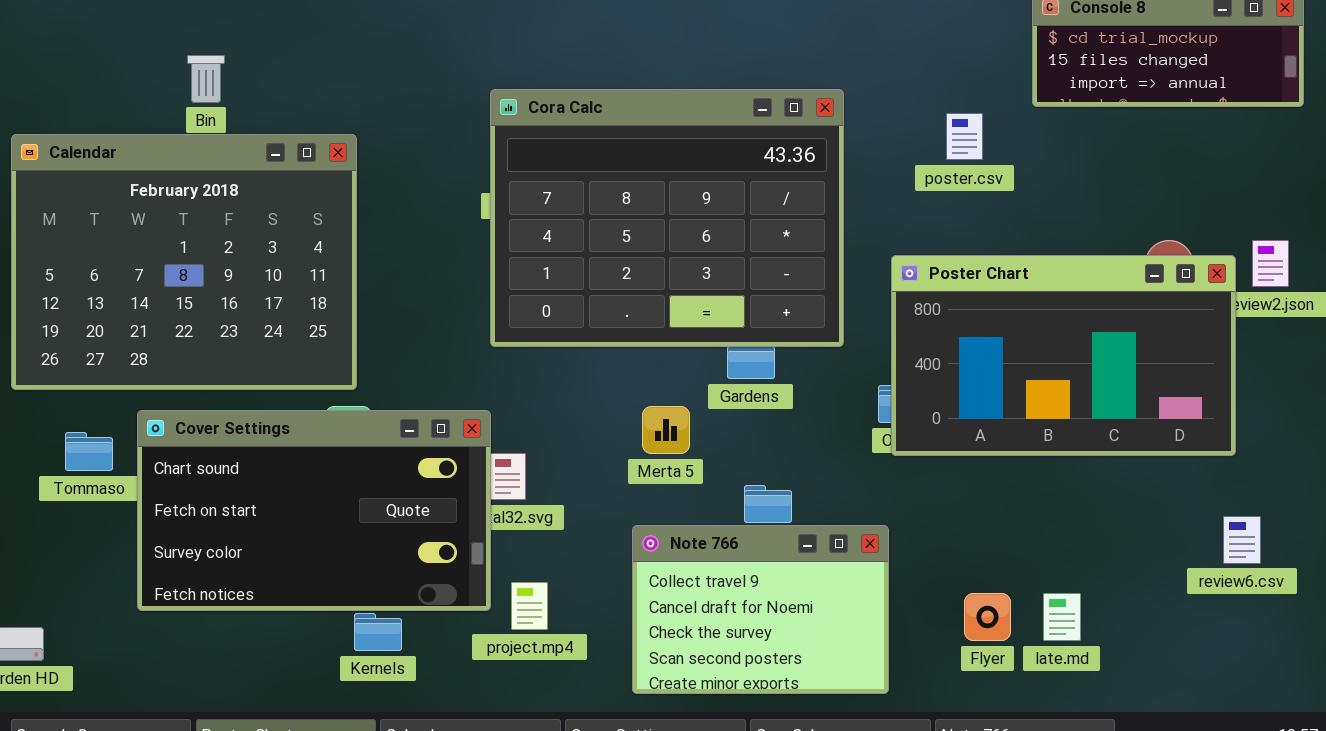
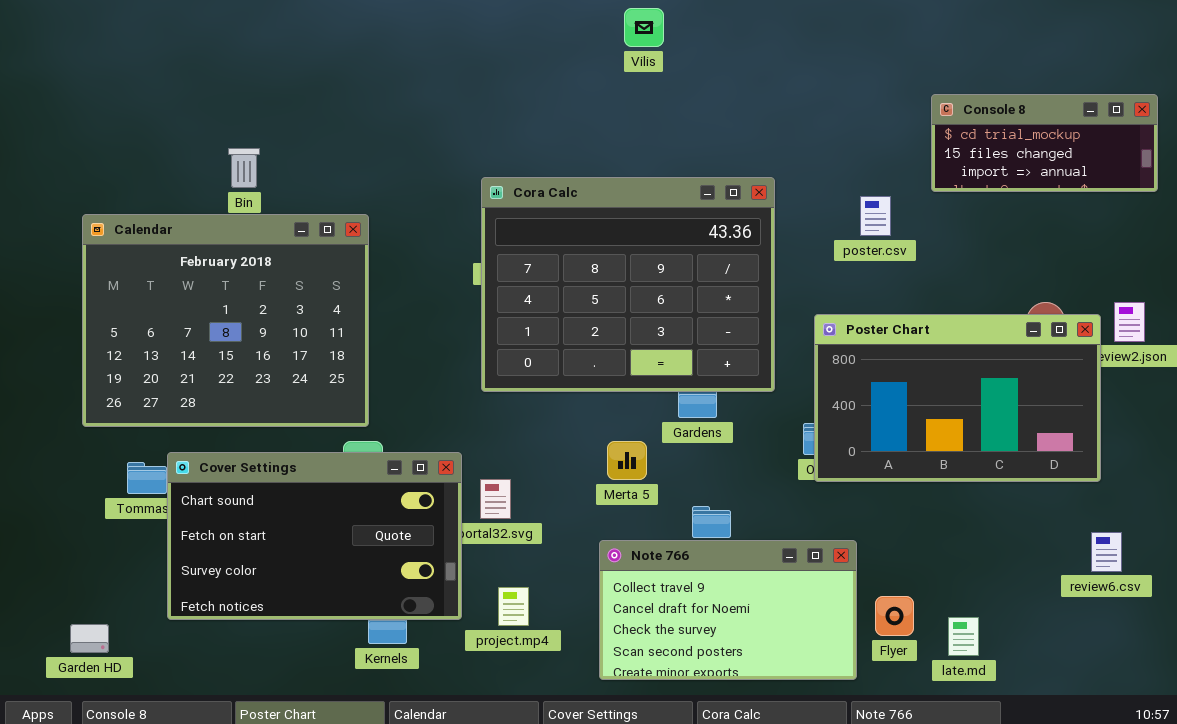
Cover Settings: [137,410,491,611] -> [167,452,462,620], moved
Note 766: [632,525,889,694] -> [599,540,857,680], resized
late.md: [1043,593,1081,641] -> [948,617,979,656], moved

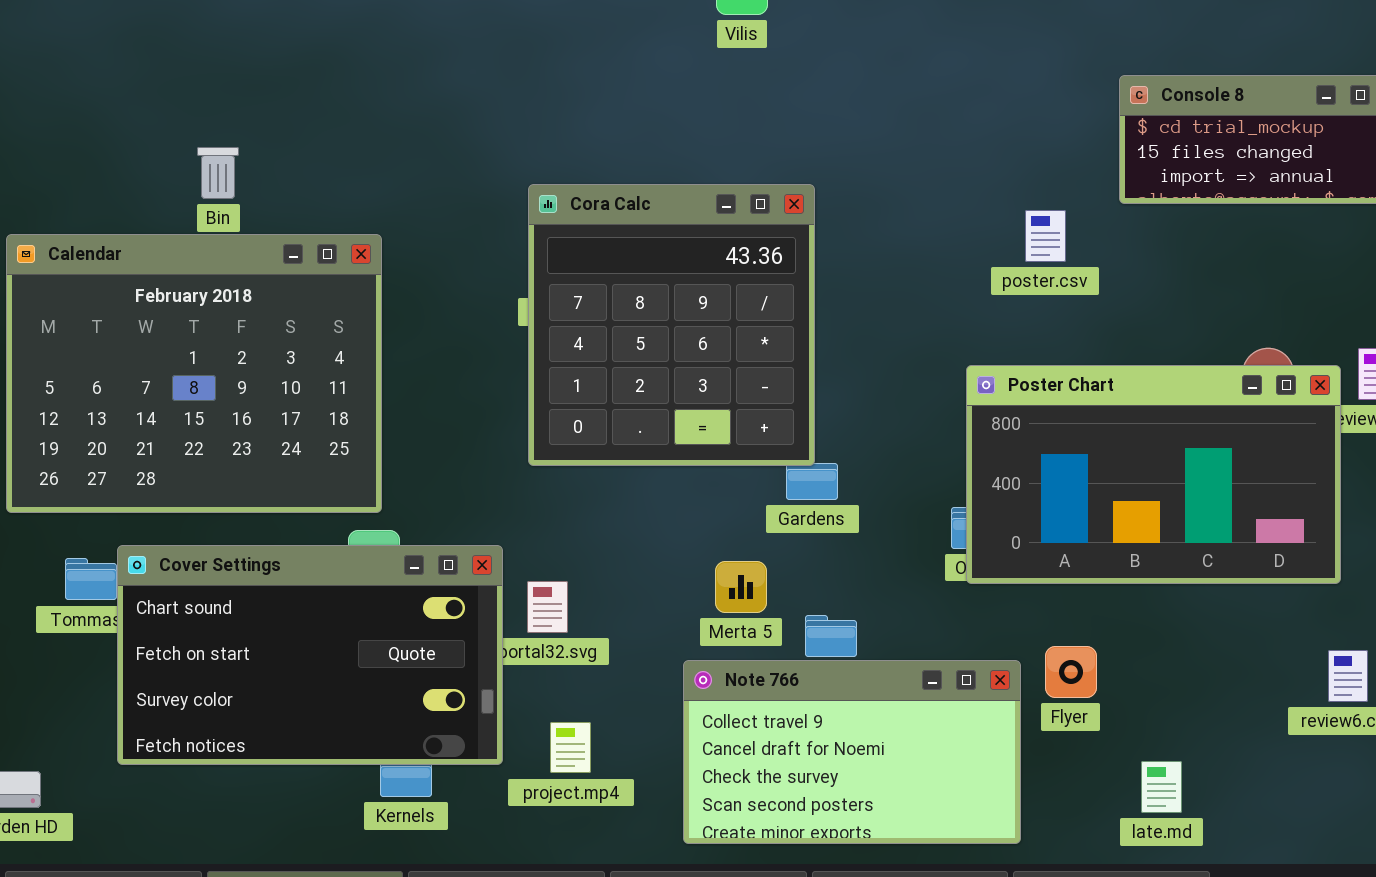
Cora Calc: [481,177,775,392] -> [528,184,815,466], resized
Merta 5: [607,441,647,480] -> [715,561,767,613], moved
Flyer: [875,596,914,636] -> [1045,646,1097,698], moved

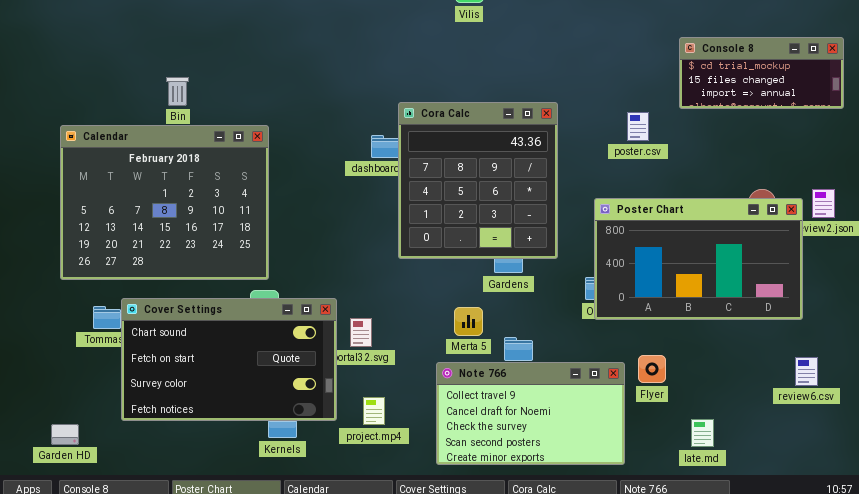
Cora Calc: [528,184,815,466] -> [398,102,558,259], moved

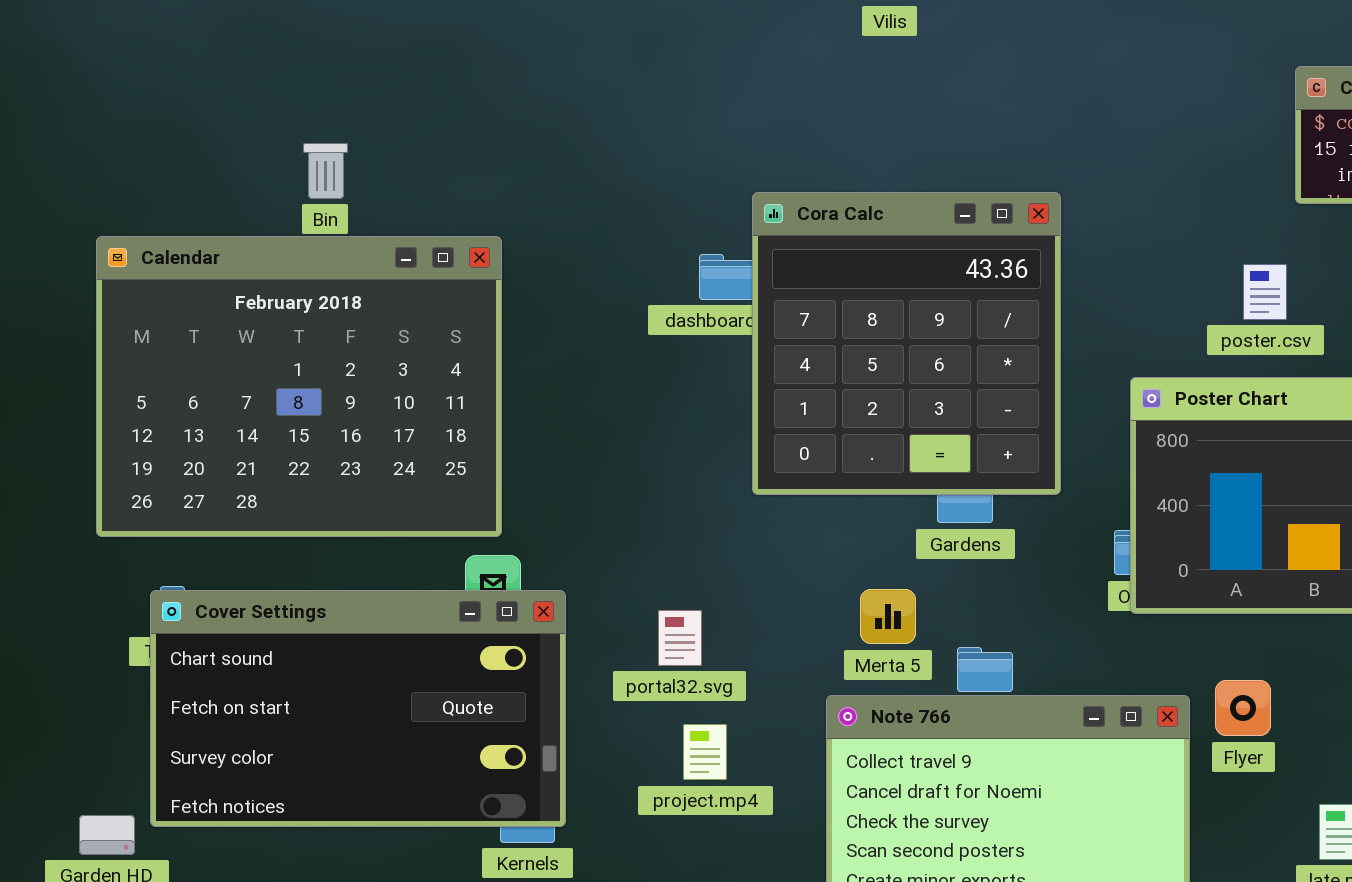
poster.csv: [627,112,649,141] -> [1243,264,1287,320], moved
Cover Settings: [121,298,337,421] -> [150,590,566,827], moved
project.mp4: [363,397,385,425] -> [683,724,727,780], moved

